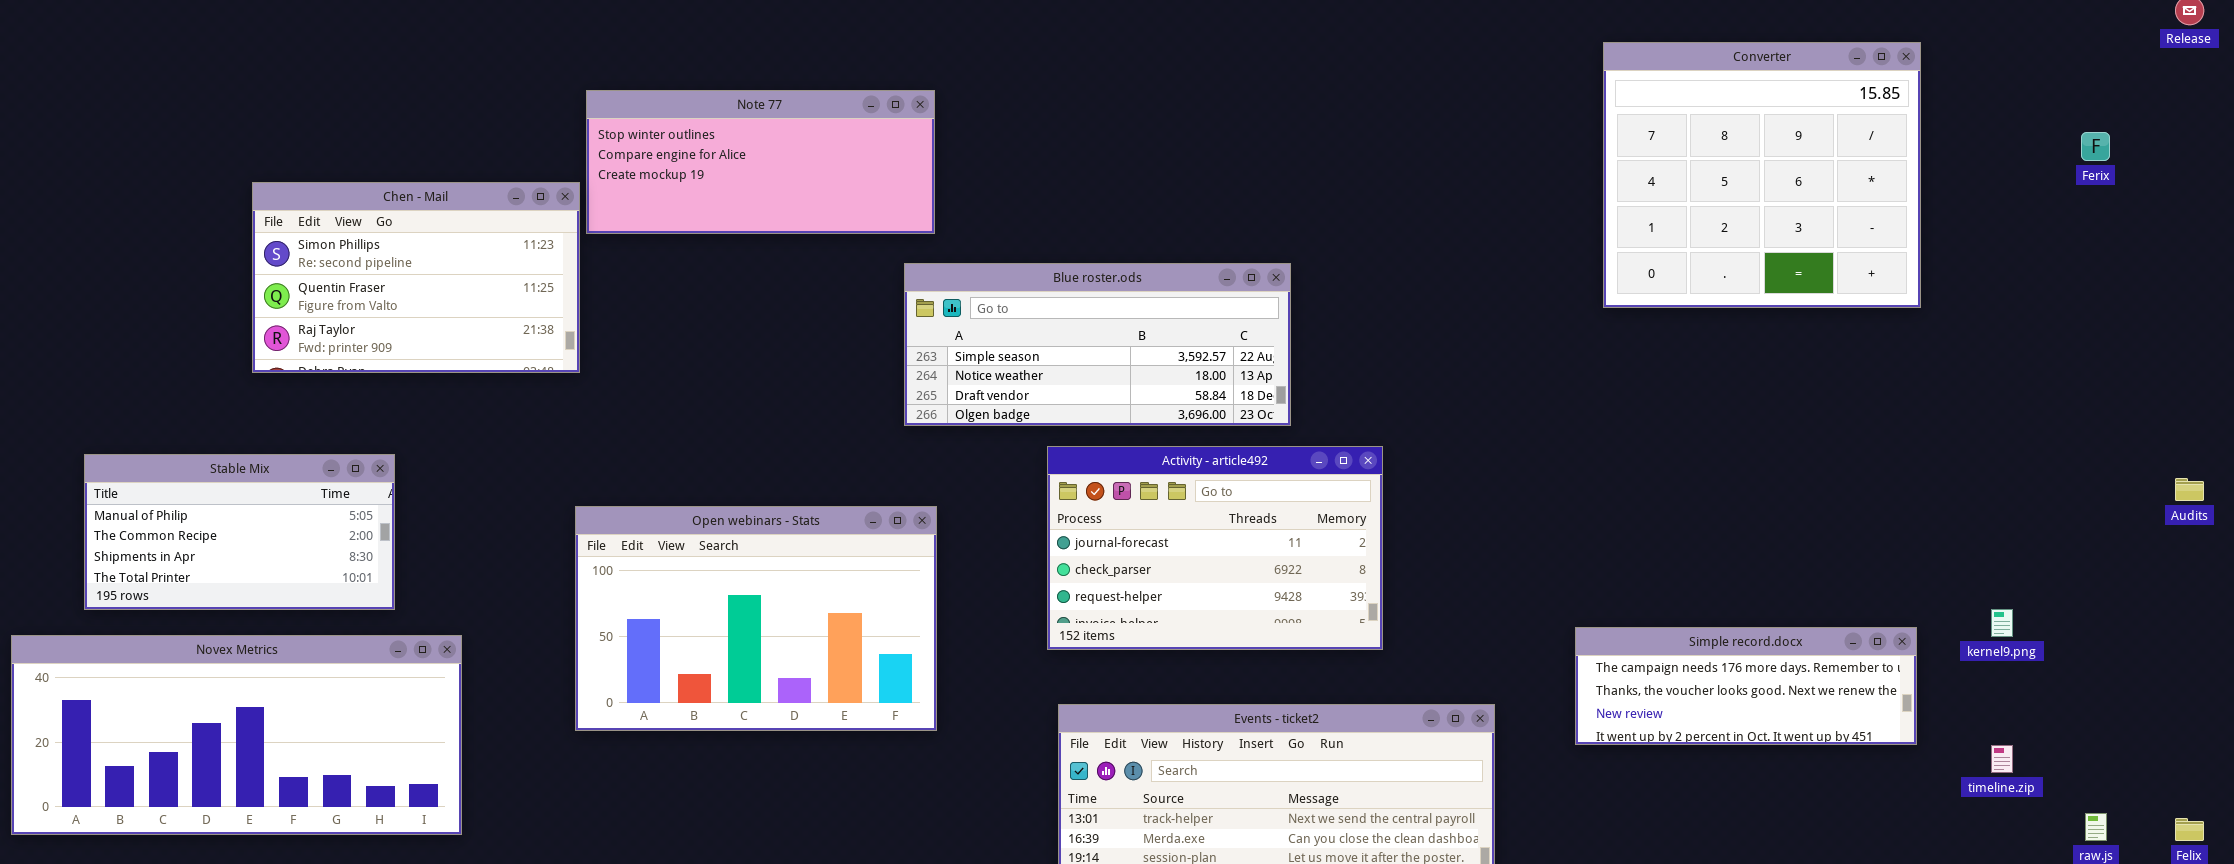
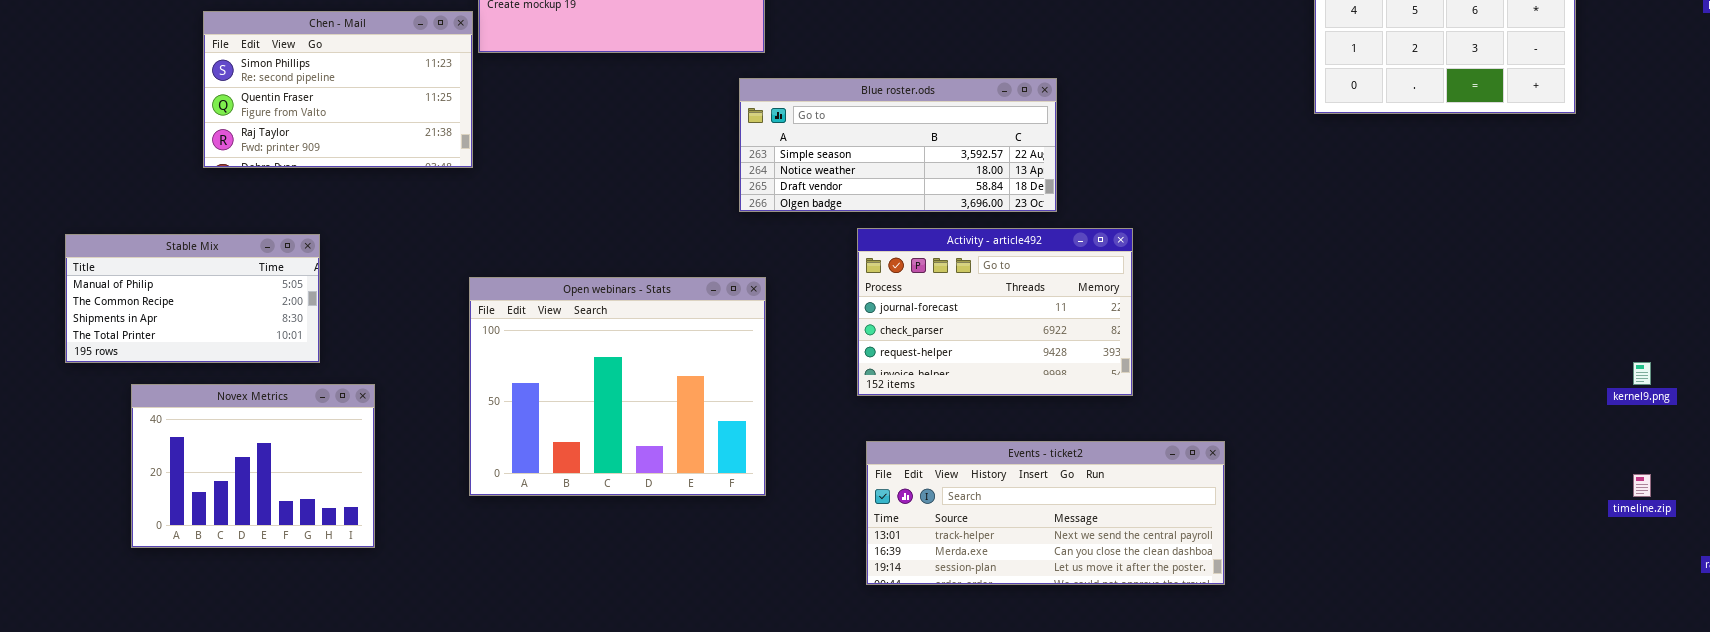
Open webinars - Stats: [575,506,937,731] -> [469,277,766,496], resized
Simple record.docx: [1575,627,1917,745] -> none, closed
Novex Metrics: [11,635,462,835] -> [131,384,375,548], resized

